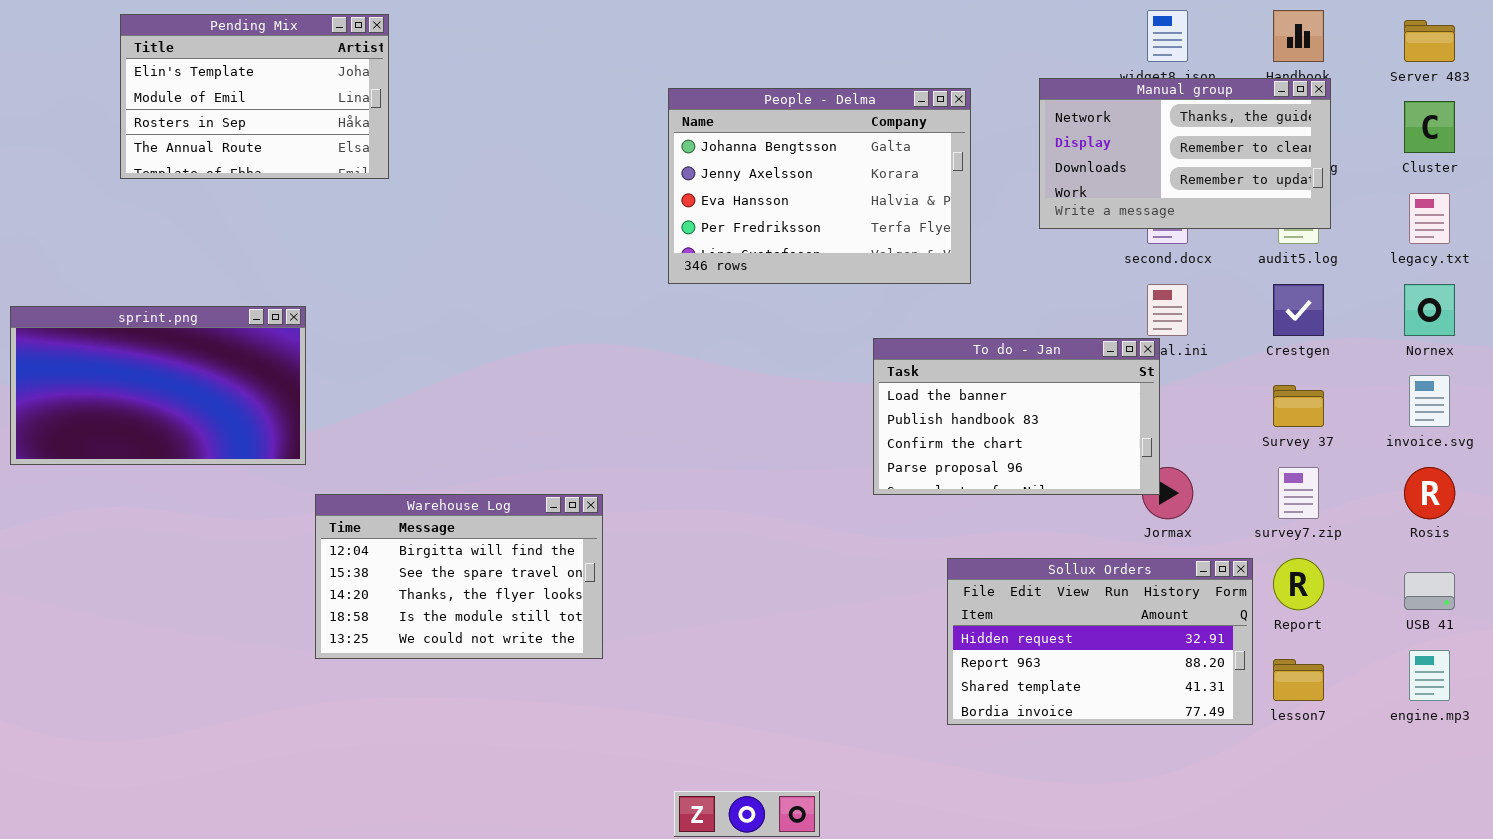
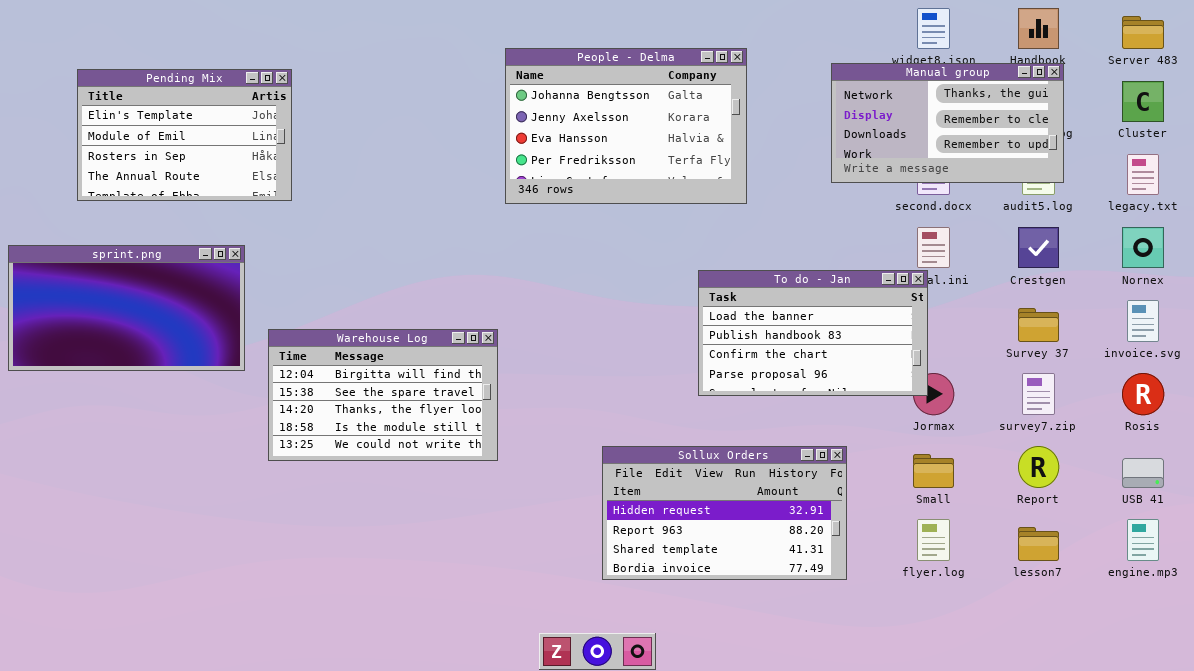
Pending Mix: [120,14,389,179] -> [77,69,292,201], moved
People - Delma: [668,88,971,284] -> [505,48,747,204], moved
Warehouse Log: [315,494,603,659] -> [268,329,498,461], moved
Sollux Orders: [947,558,1253,725] -> [602,446,847,580], moved

